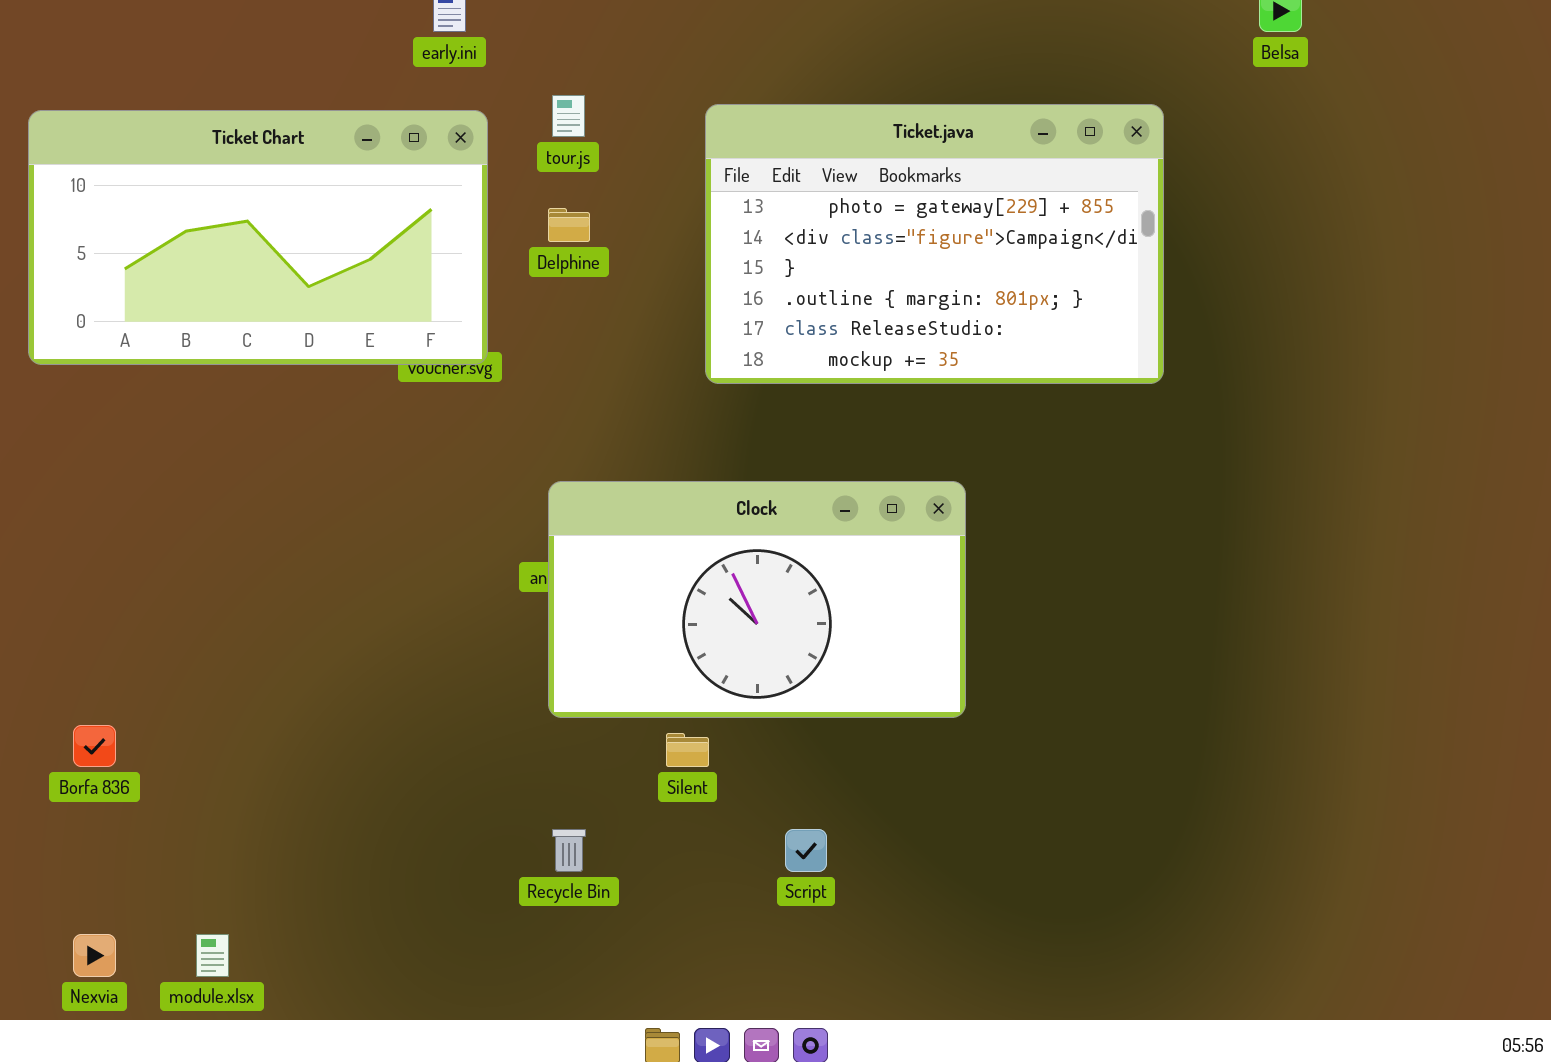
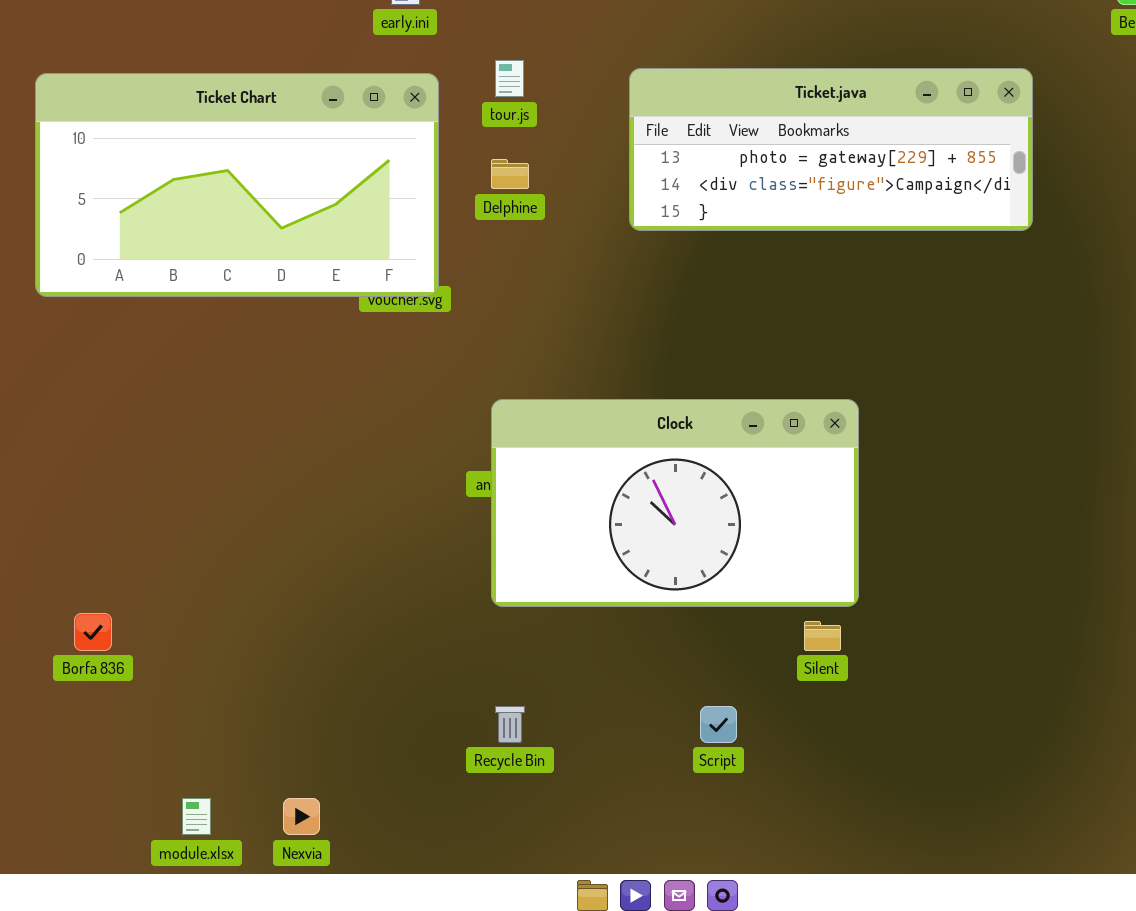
Ticket.java: [705,104,1164,384] -> [629,68,1033,231], resized
Silent: [666,733,709,767] -> [804,621,841,651], moved
Nexvia: [73,934,116,977] -> [283,798,320,835], moved

